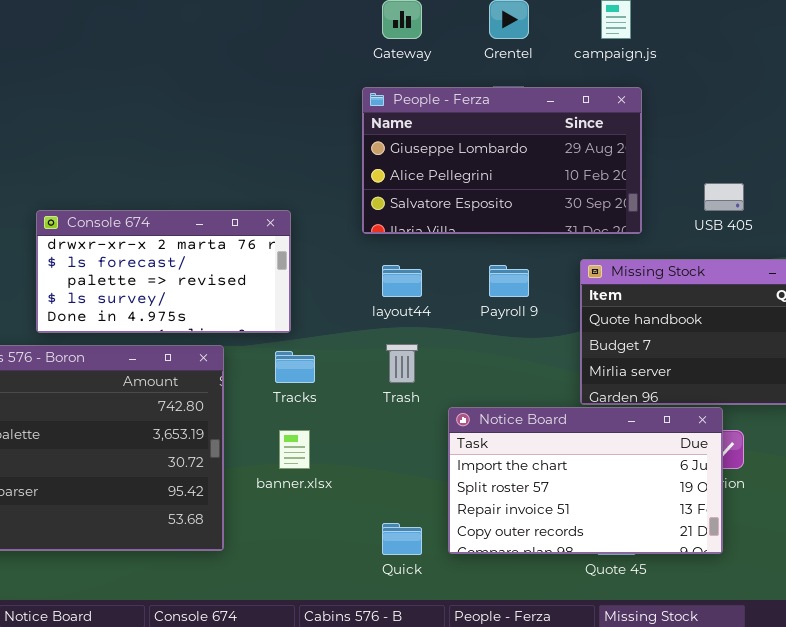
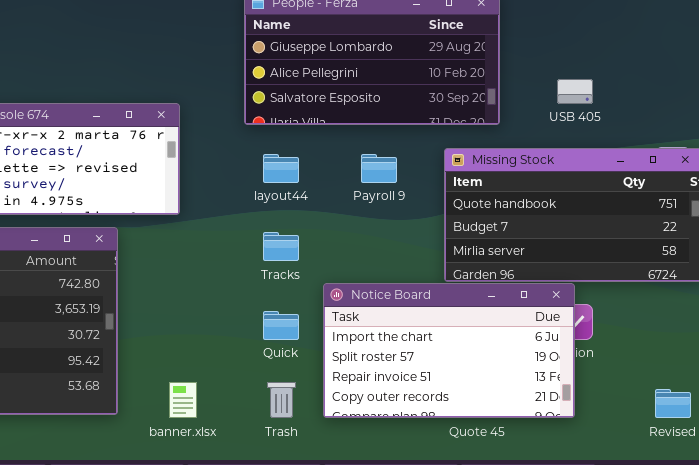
Trash: [386,344,418,383] -> [267,382,296,418], moved
Tracks: [275,351,315,383] -> [263,232,299,261], moved
banner.xlsx: [279,430,310,469] -> [169,382,197,418], moved
Quick: [382,523,422,555] -> [263,311,299,340], moved

